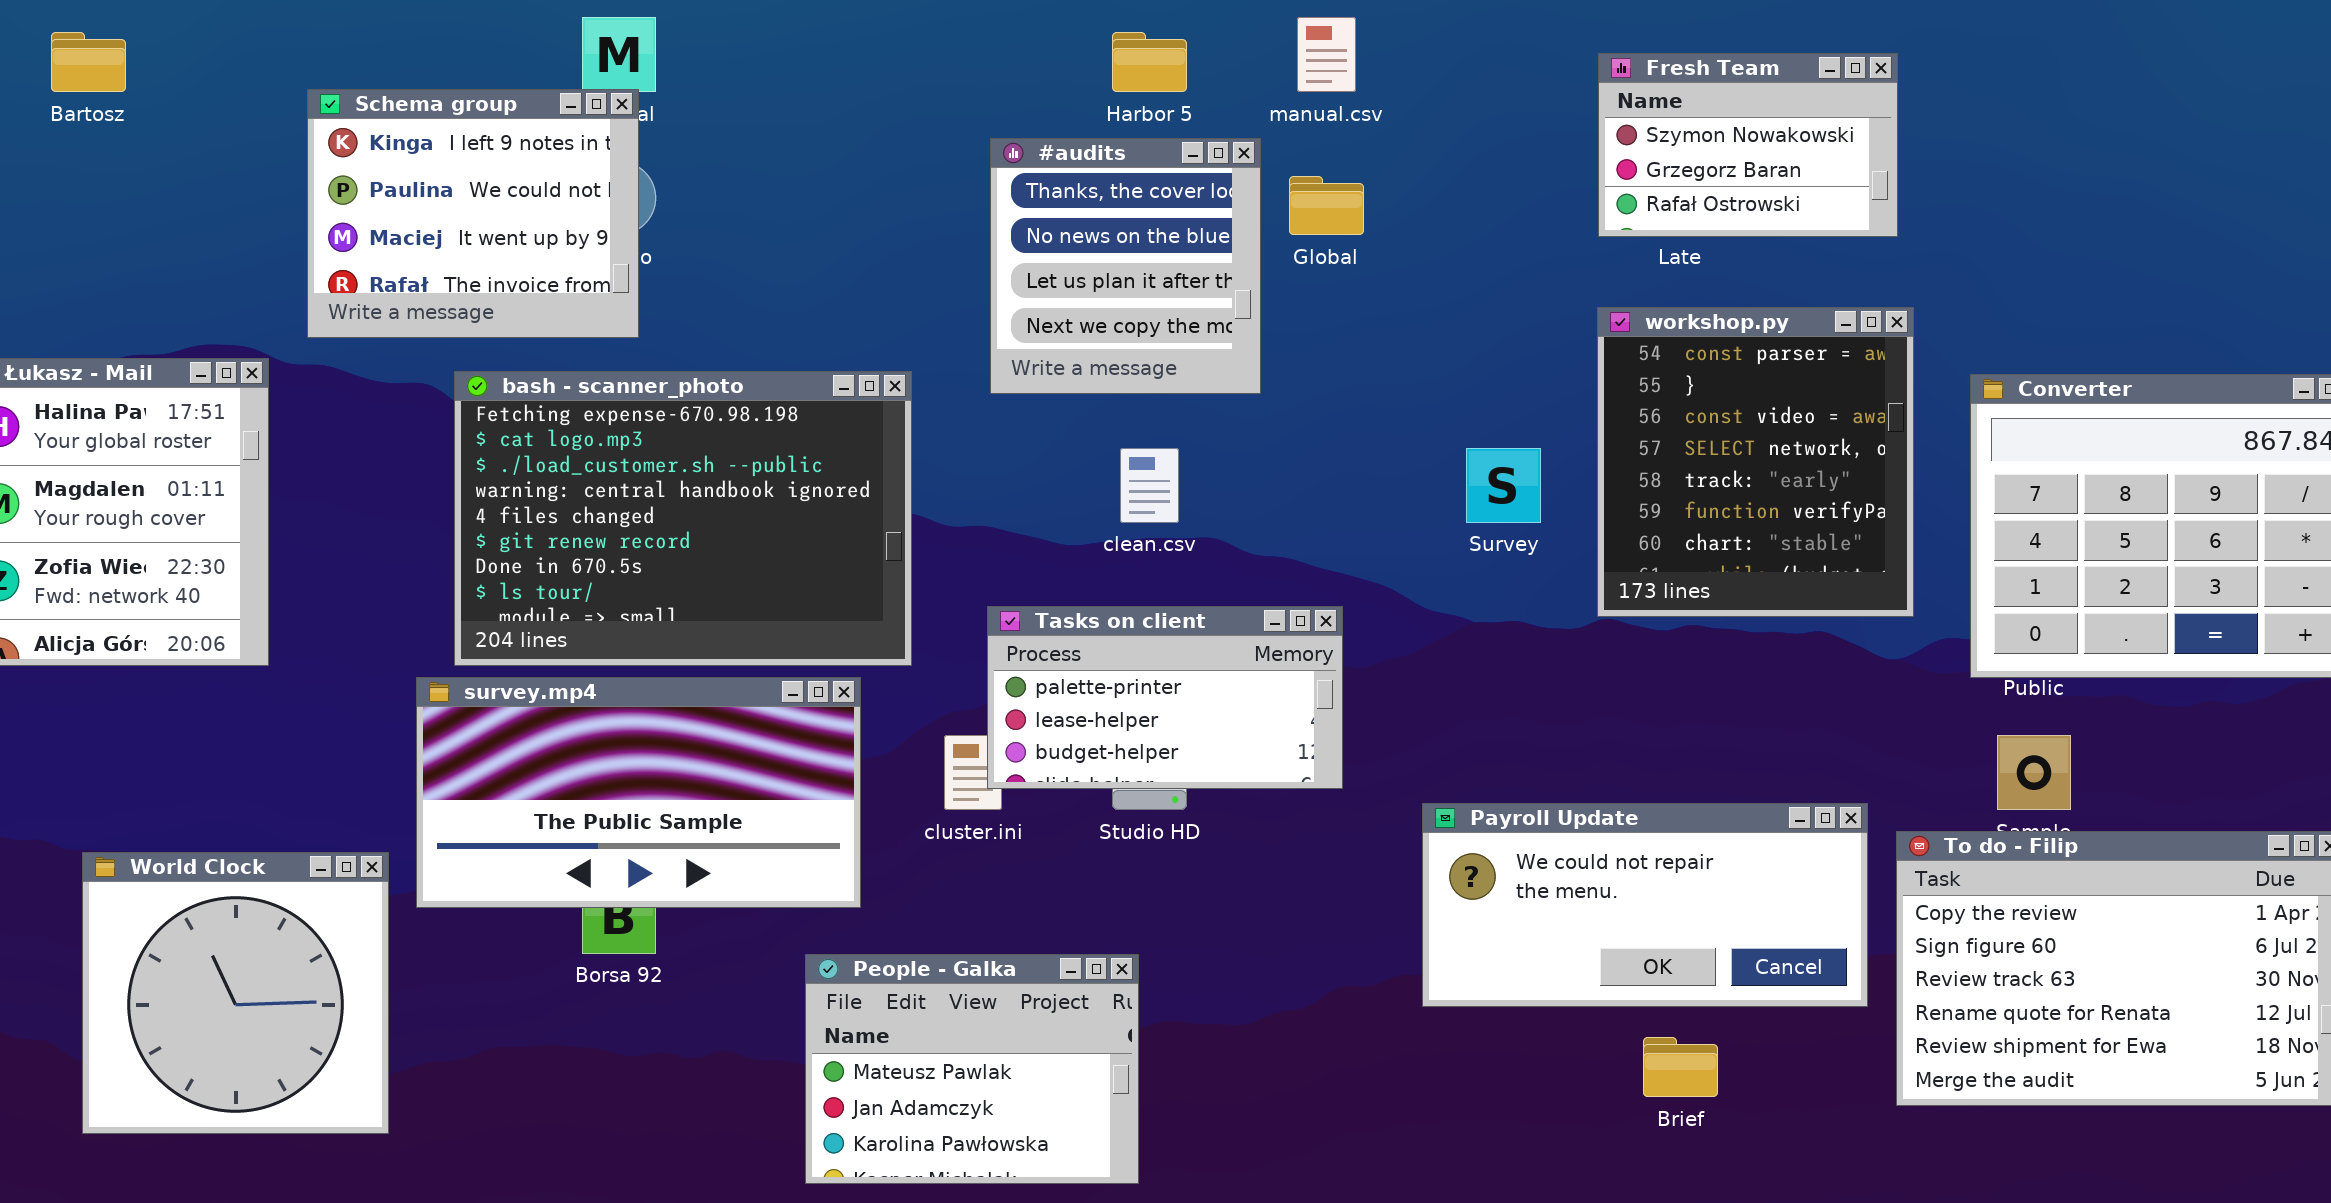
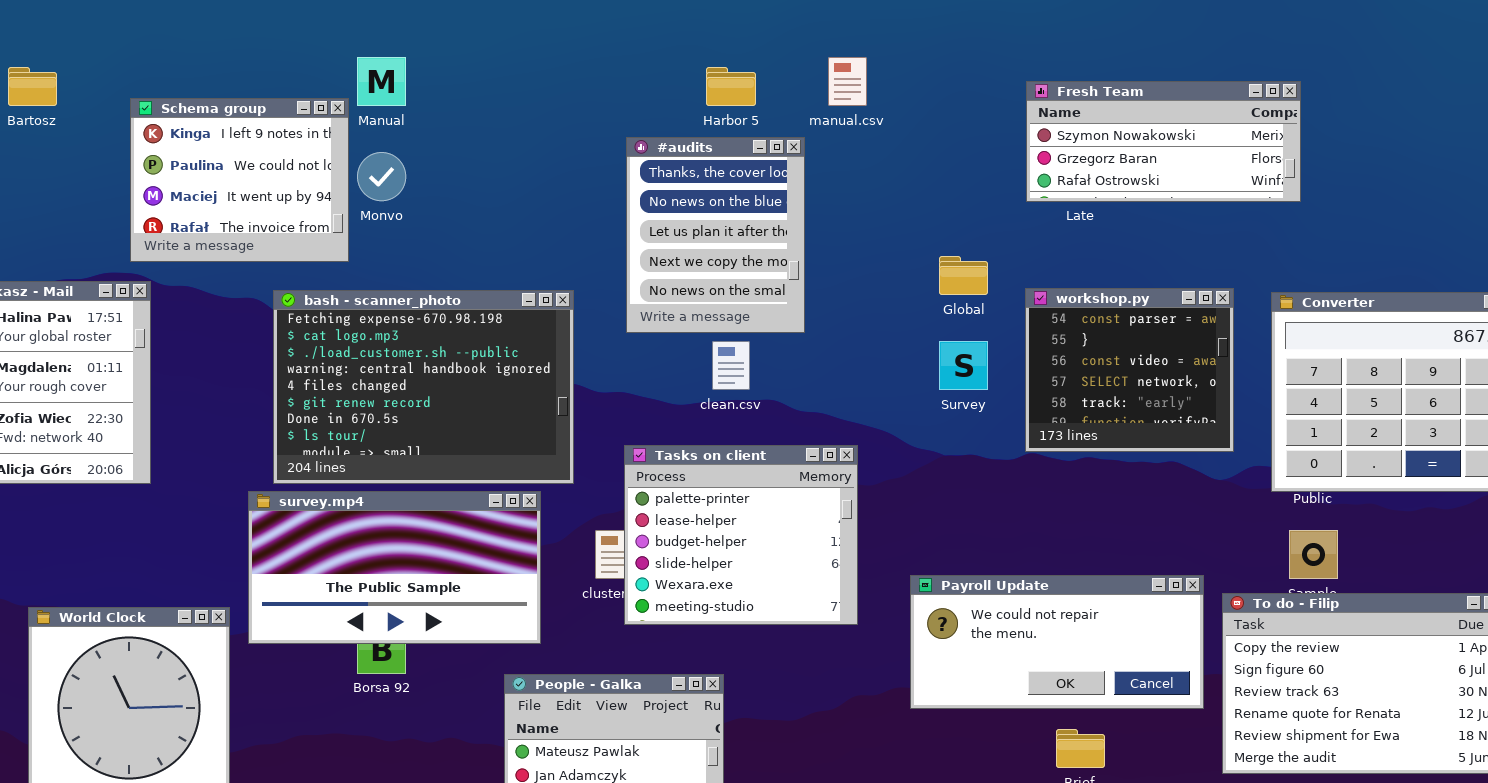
Fresh Team: [1598,53,1898,237] -> [1026,81,1301,202], resized
Schema group: [307,89,639,338] -> [130,98,349,262], moved
#audits: [990,138,1261,394] -> [626,137,805,333], resized
Global: [1289,176,1364,235] -> [939,256,988,295], moved
workshop.py: [1597,307,1914,617] -> [1025,288,1234,452], resized
Tasks on client: [987,606,1343,789] -> [624,445,858,625], resized

